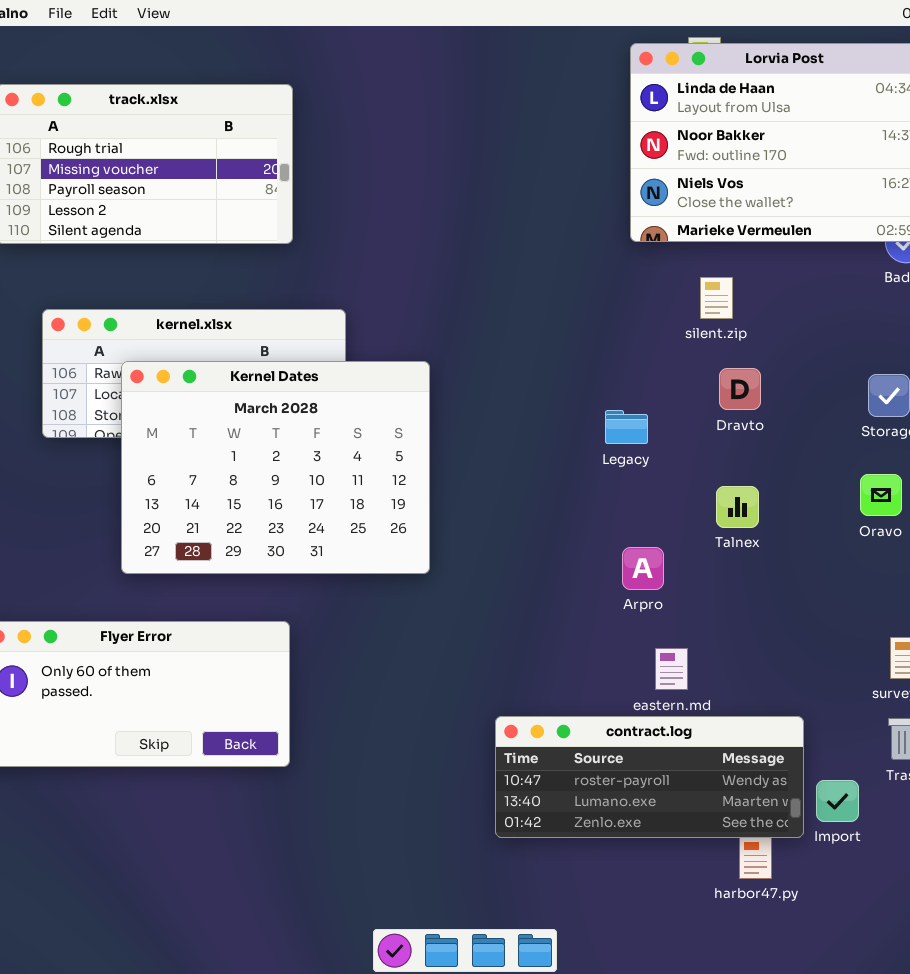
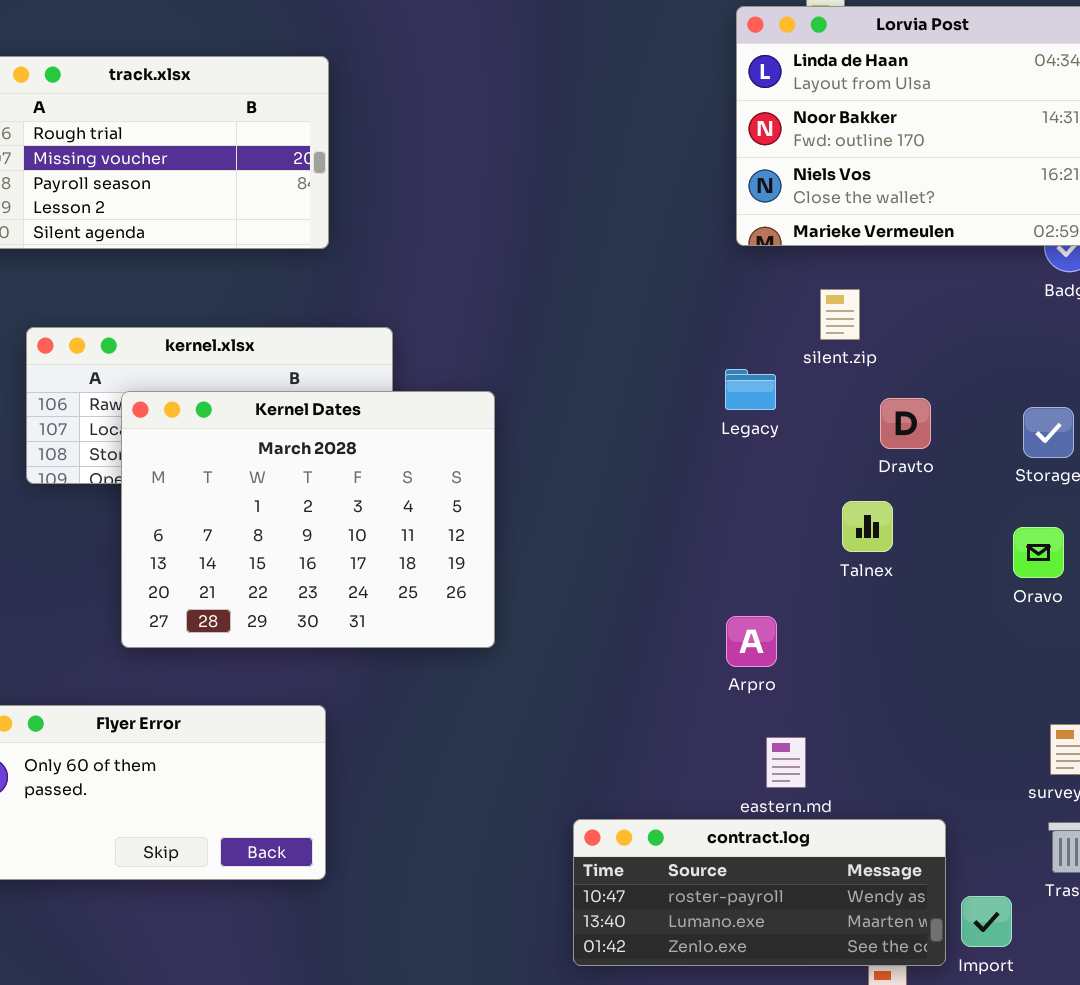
Dravto: [719,368,761,410] -> [880,398,931,449], moved
Legacy: [605,410,648,444] -> [725,369,776,410], moved
Talnex: [716,486,759,528] -> [842,501,893,552], moved

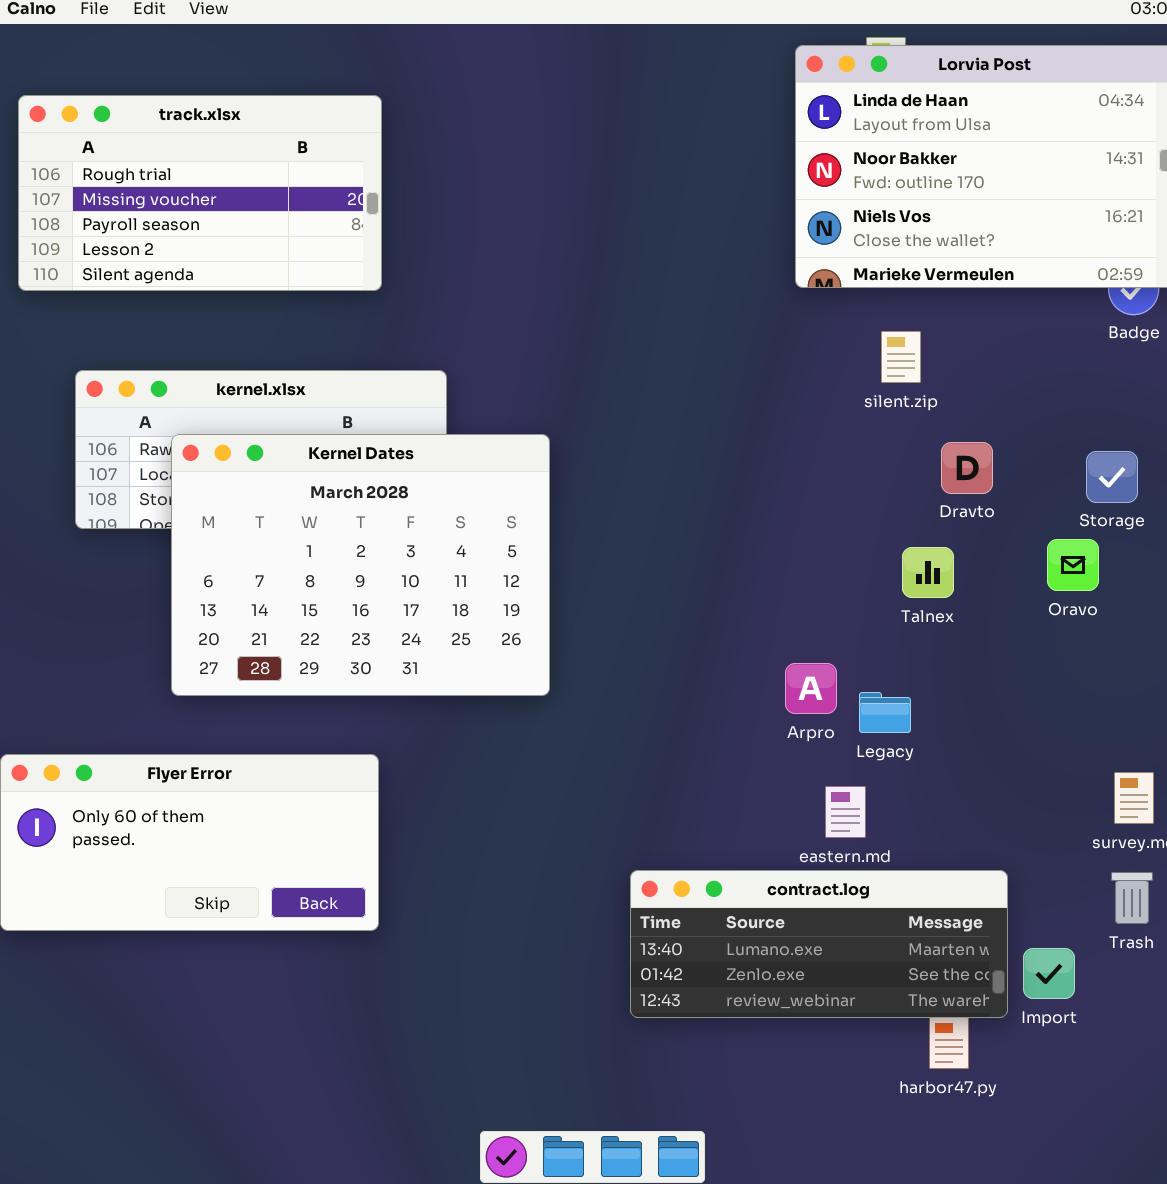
Legacy: [725,369,776,410] -> [859,692,911,733], moved
Oravo: [1013,527,1064,578] -> [1047,539,1099,591], moved
contract.log: [573,819,946,966] -> [630,870,1008,1018], scrolled down 1 row

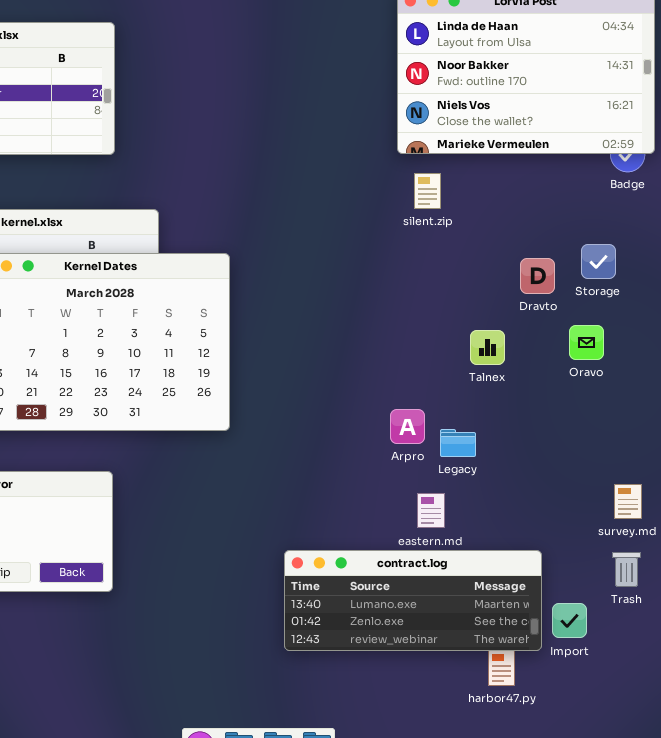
silent.zip: [881,331,921,383] -> [414,173,441,209], moved
Dravto: [941,442,993,494] -> [520,258,555,294], moved
Storage: [1086,451,1138,503] -> [581,244,616,279], moved

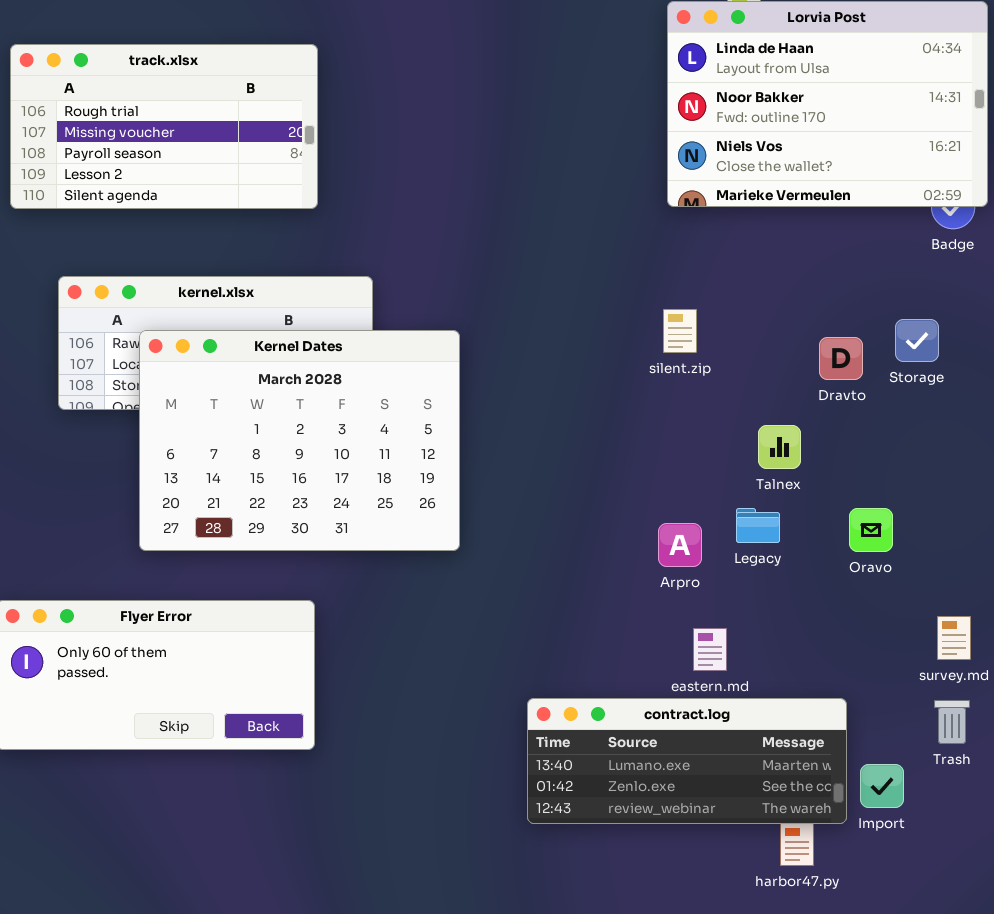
silent.zip: [414,173,441,209] -> [663,309,697,353], moved
Oravo: [569,325,604,360] -> [849,508,893,552], moved
Legacy: [440,429,476,457] -> [736,508,780,543], moved

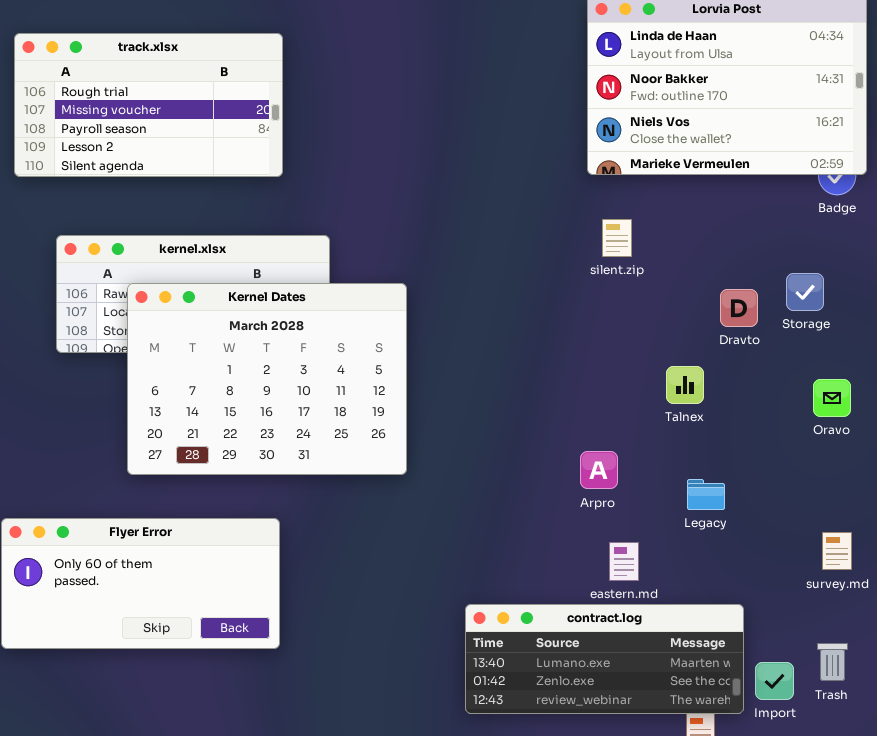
silent.zip: [663,309,697,353] -> [602,219,632,257], moved
Legacy: [736,508,780,543] -> [687,479,725,510], moved
Oravo: [849,508,893,552] -> [813,379,851,417], moved
Trash: [934,700,970,744] -> [817,643,848,681], moved

